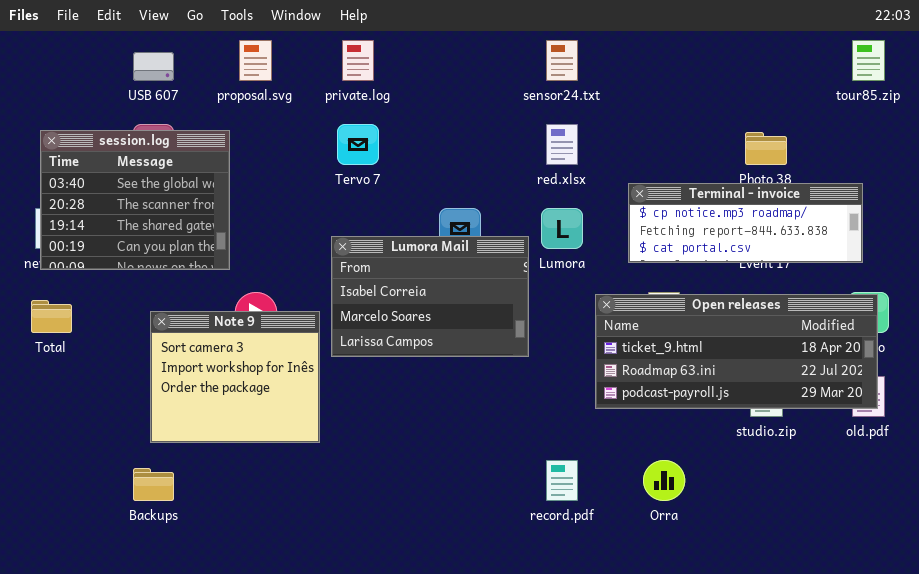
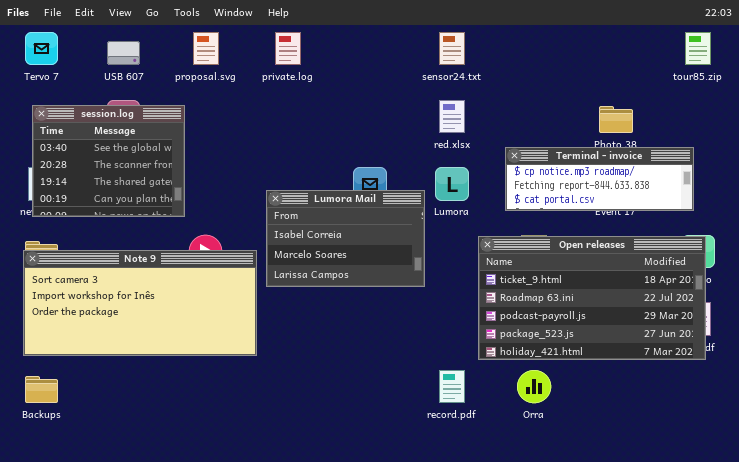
Tervo 7: [337,124,379,165] -> [25,32,58,65], moved
Open releases: [595,294,878,409] -> [478,236,706,360], resized
Note 9: [150,311,320,443] -> [23,250,257,356], resized
Backups: [133,468,174,501] -> [25,376,58,403], moved

